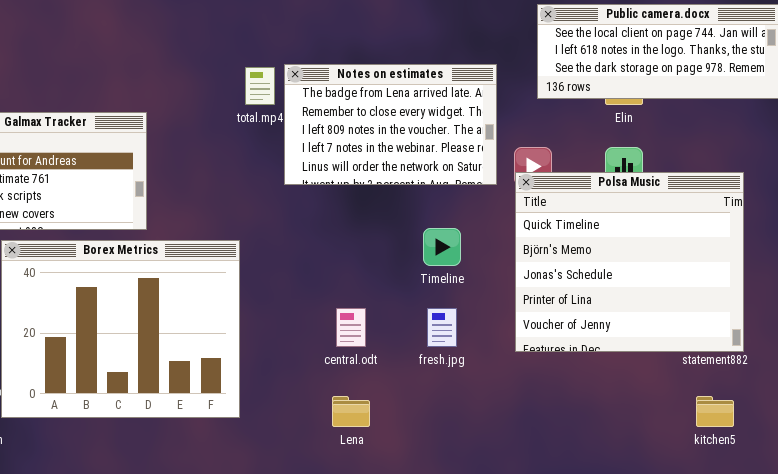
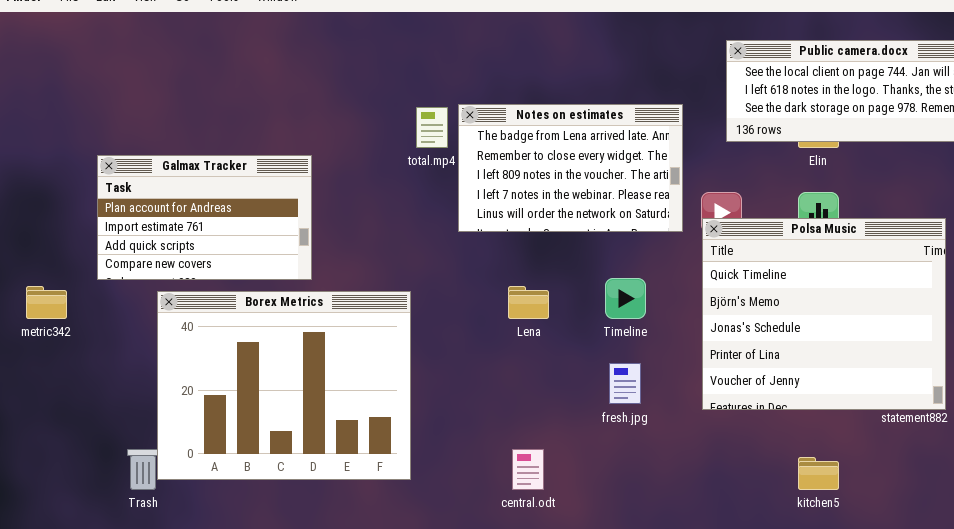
central.odt: [336,308,366,347] -> [512,449,544,490], moved
Lena: [332,396,370,427] -> [508,286,549,319], moved
kitchen5: [696,396,734,427] -> [798,457,839,490], moved

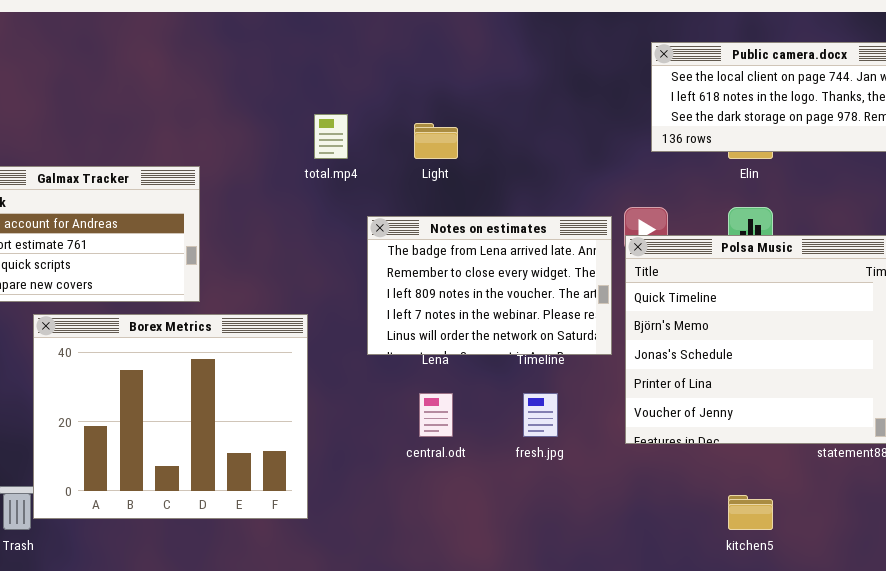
Notes on estimates: [458,104,683,232] -> [367,216,612,355], moved
central.odt: [512,449,544,490] -> [419,393,453,437], moved

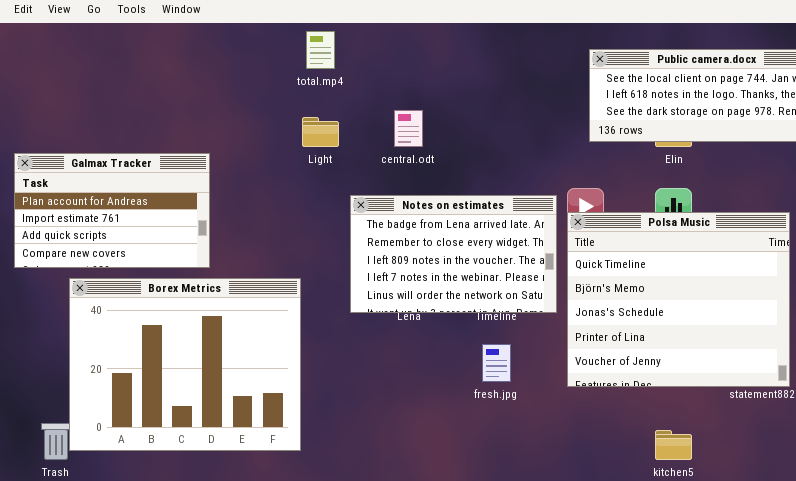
total.mp4: [314,114,348,159] -> [306,31,335,69], moved
Light: [414,123,458,159] -> [302,117,339,147], moved
central.odt: [419,393,453,437] -> [394,110,423,147], moved

